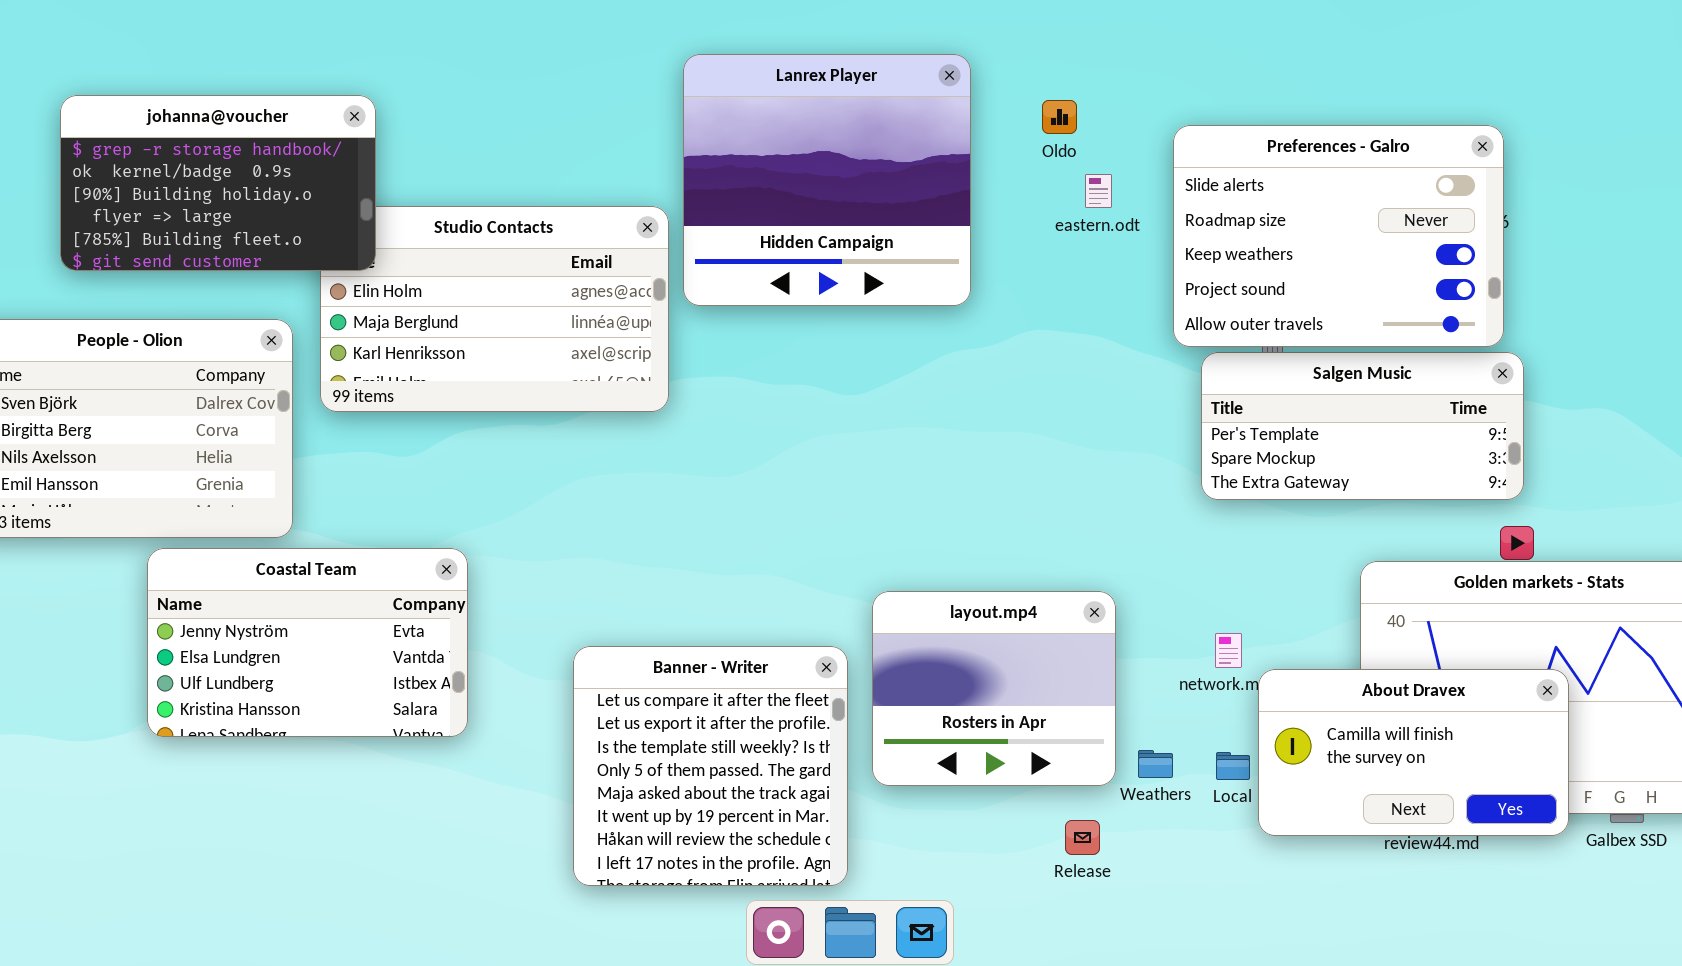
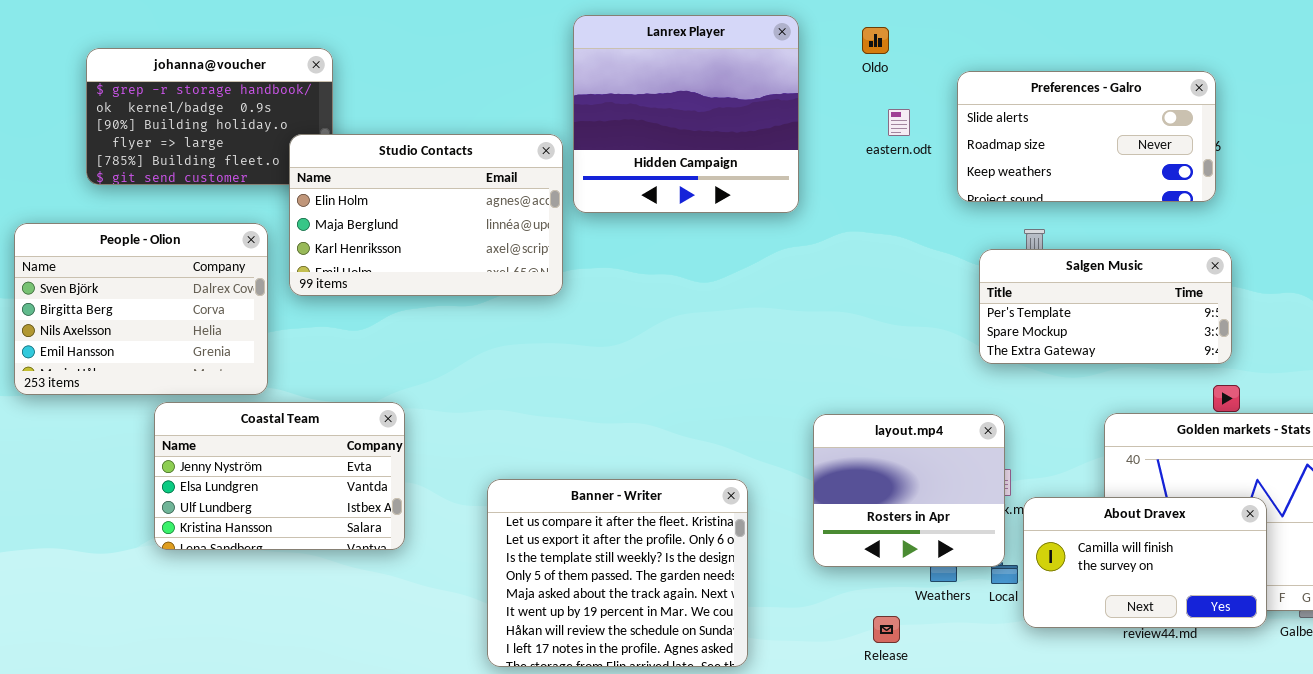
Oldo: [1042,100,1077,134] -> [862,27,889,54], moved
Preferences - Galro: [1173,125,1504,347] -> [957,71,1216,202], resized
Studio Contacts: [320,206,669,412] -> [289,134,563,296], raised
layout.mp4: [872,591,1116,786] -> [813,414,1005,567], moved
Banner - Writer: [573,646,848,886] -> [487,479,748,667], resized

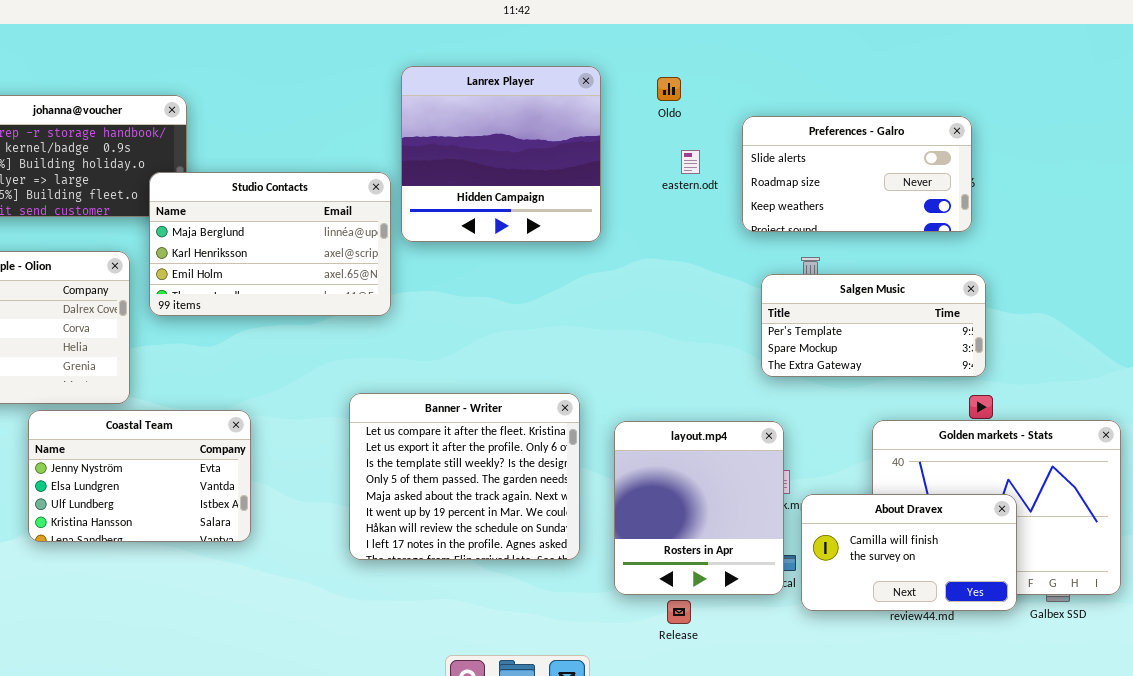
Studio Contacts: [289,134,563,296] -> [149,172,391,316], scrolled down 1 row
layout.mp4: [813,414,1005,567] -> [614,421,784,595], resized
Banner - Writer: [487,479,748,667] -> [349,393,580,560], moved

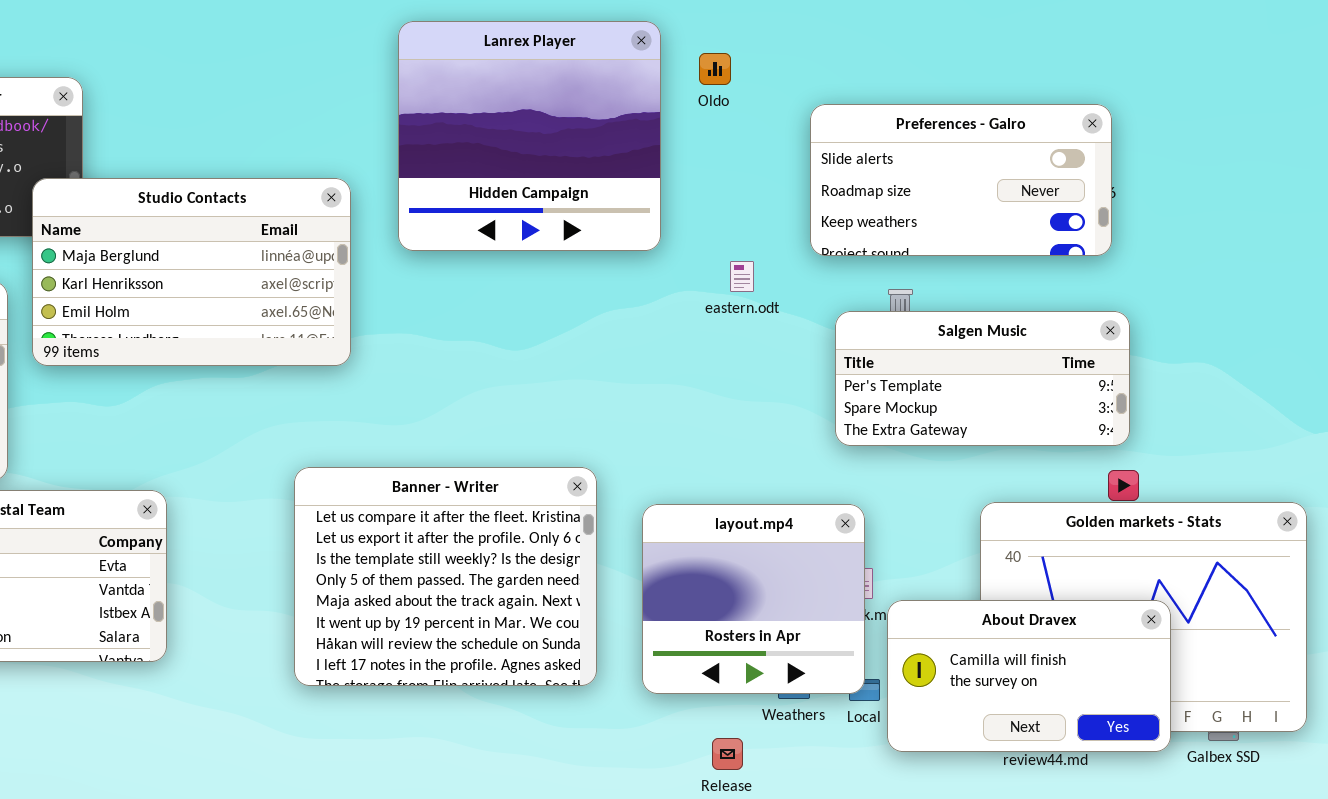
Lanrex Player: [401,66,601,242] -> [398,21,661,251], moved
eastern.odt: [681,150,700,174] -> [730,261,754,292], moved
layout.mp4: [614,421,784,595] -> [642,504,865,694], resized

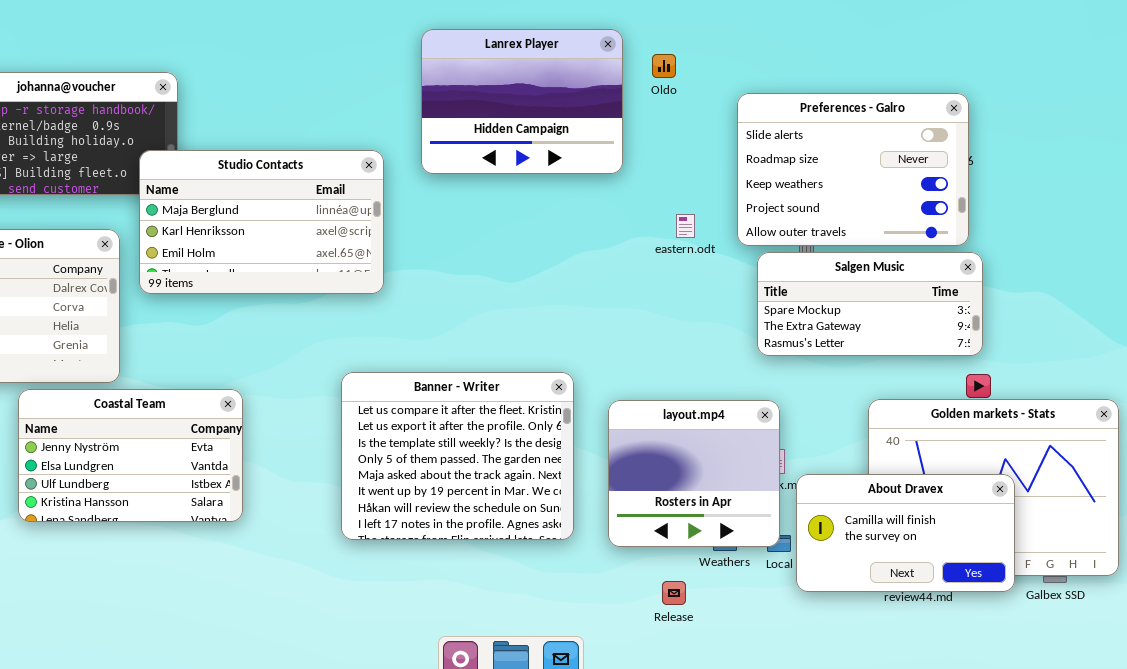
Lanrex Player: [398,21,661,251] -> [421,29,623,174], resized
Preferences - Galro: [810,104,1112,256] -> [737,93,969,246], resized
Salgen Music: [835,311,1130,446] -> [757,252,983,356], scrolled down 1 row

